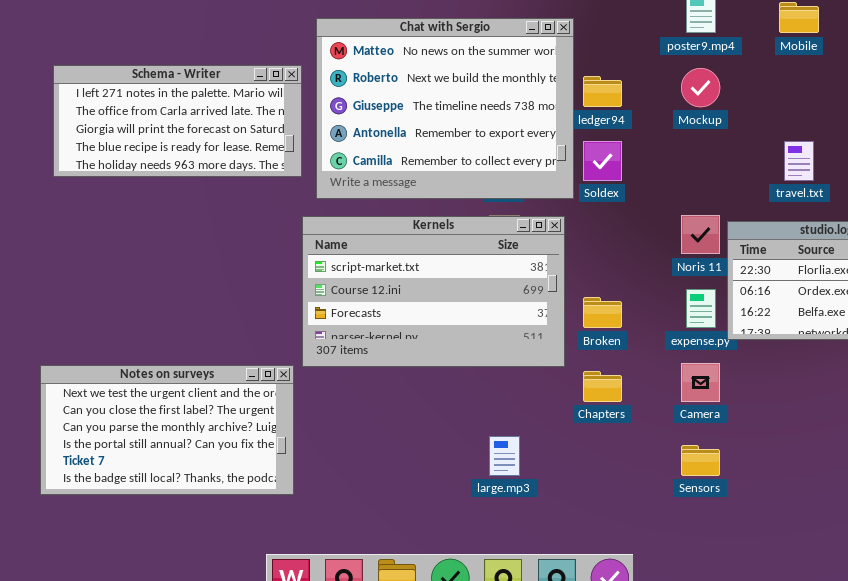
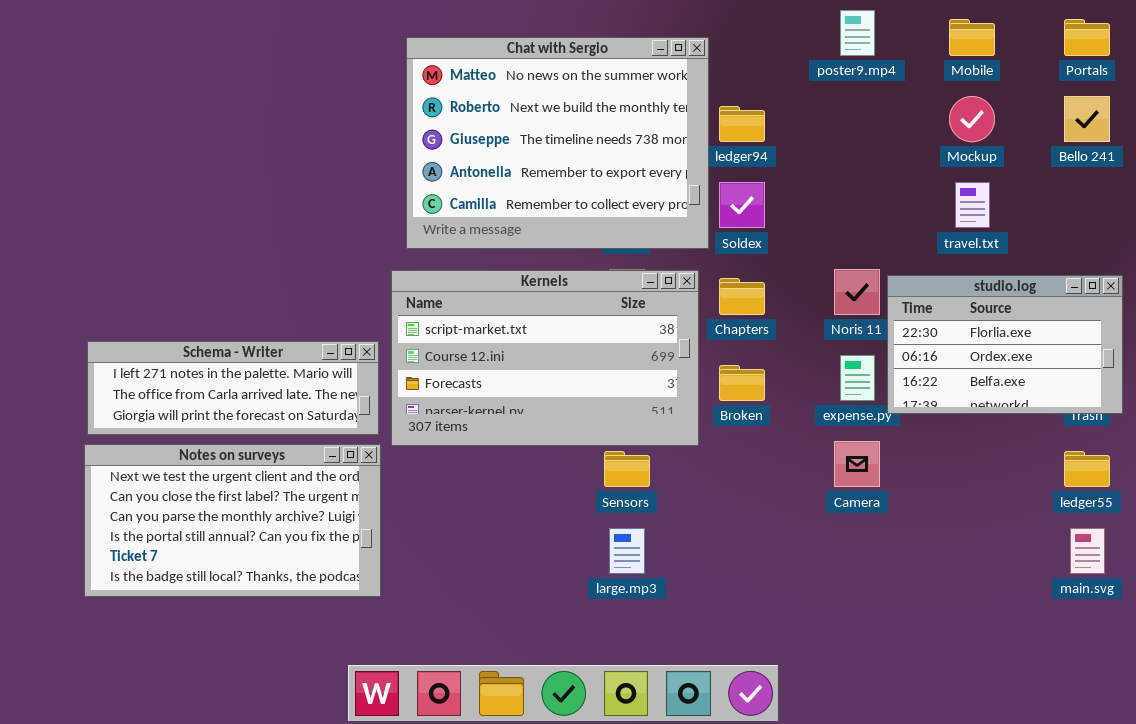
Schema - Writer: [53,65,302,177] -> [87,341,379,435], moved, resized
Mockup: [681,68,720,107] -> [949,96,995,142], moved
Chapters: [583,371,622,402] -> [719,278,765,315], moved
Sensors: [681,445,720,476] -> [604,451,650,487], moved

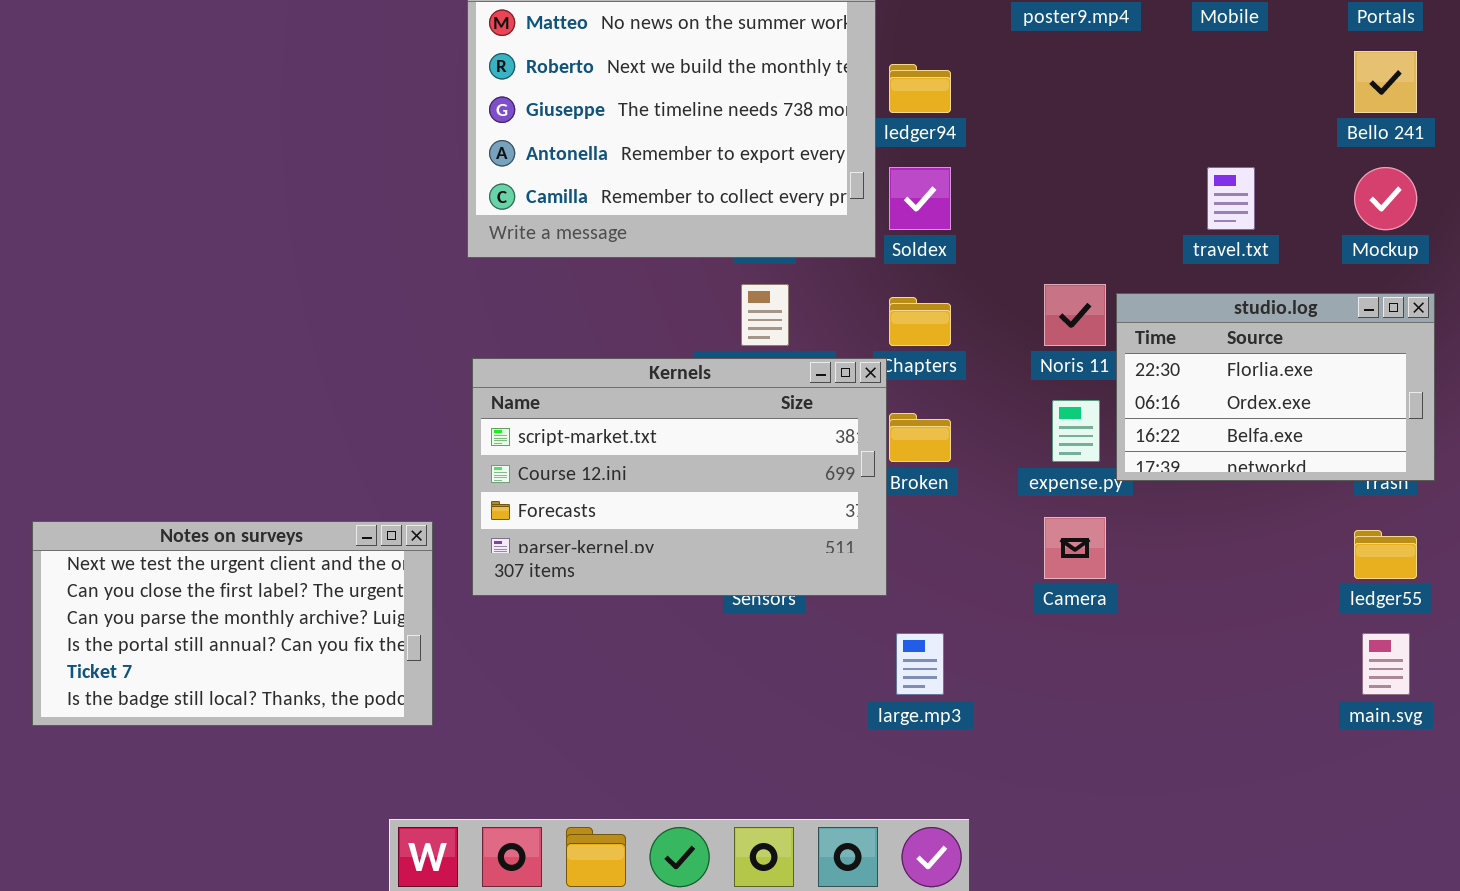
Mockup: [949,96,995,142] -> [1354,167,1417,230], moved
Kernels: [391,270,699,446] -> [472,358,887,596], moved
Schema - Writer: [87,341,379,435] -> none, closed
large.mp3: [609,528,645,574] -> [896,633,944,695], moved

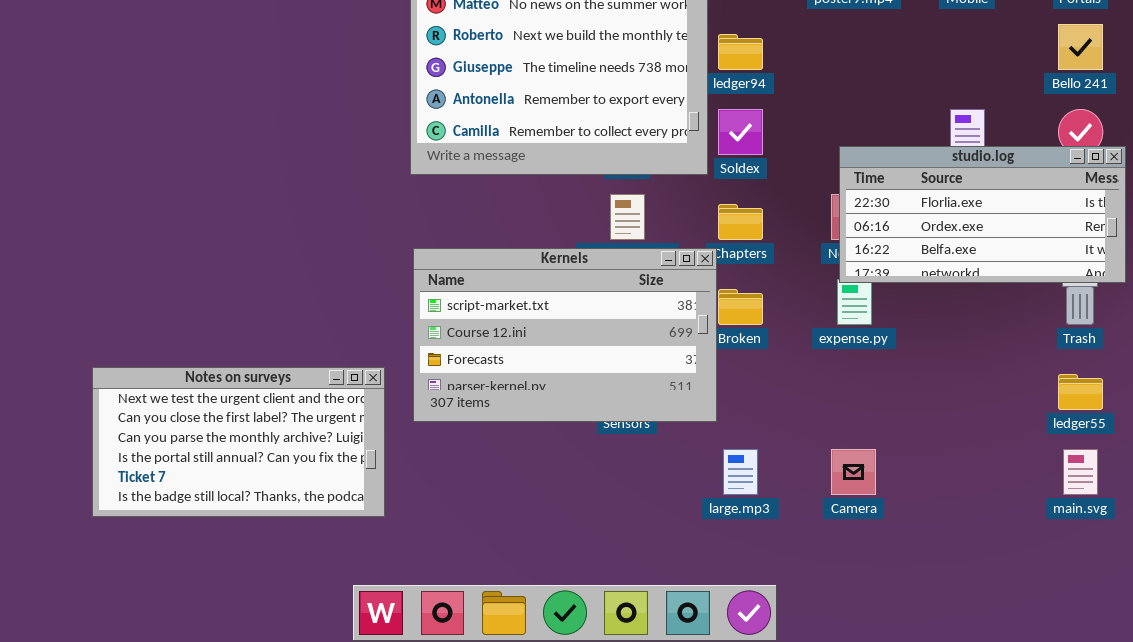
studio.log: [1116,293,1435,481] -> [839,146,1126,283], moved, resized
Camera: [1044,517,1106,579] -> [831,449,876,495], moved

